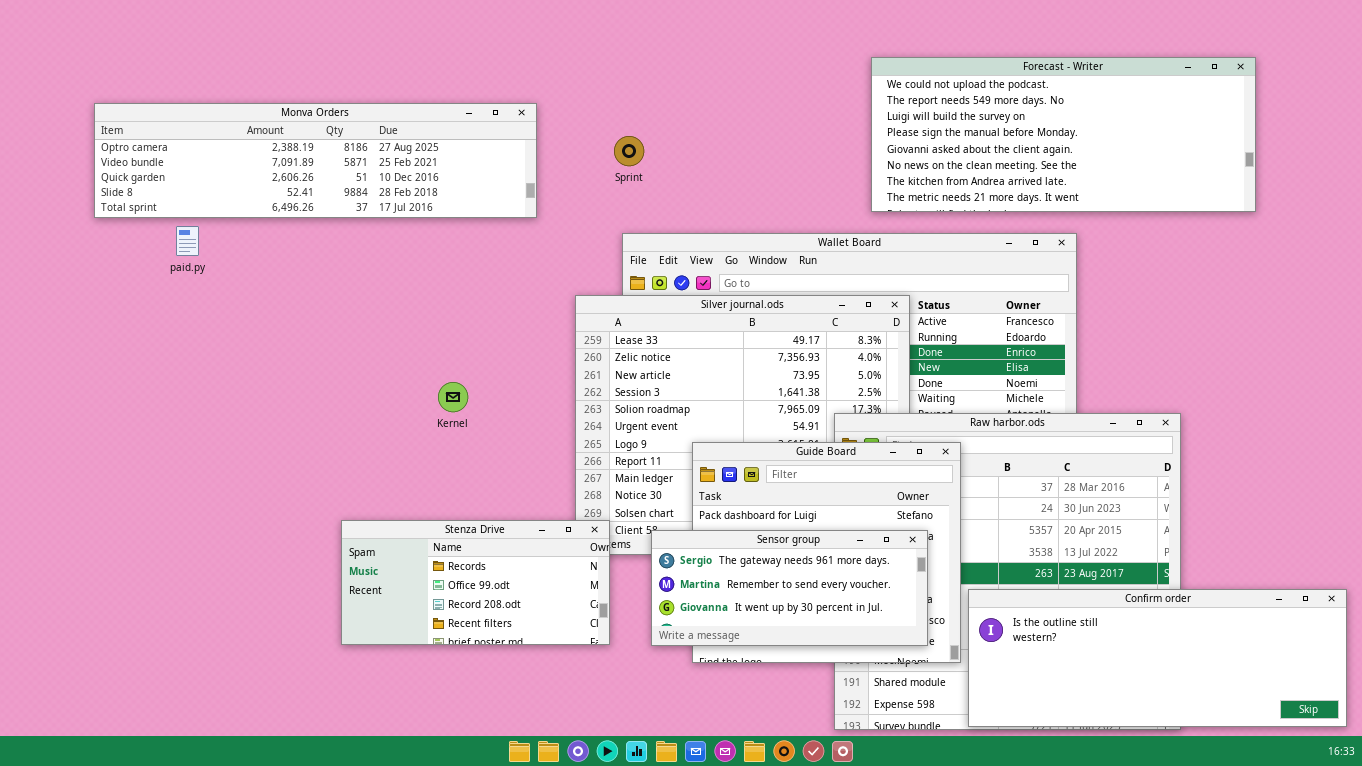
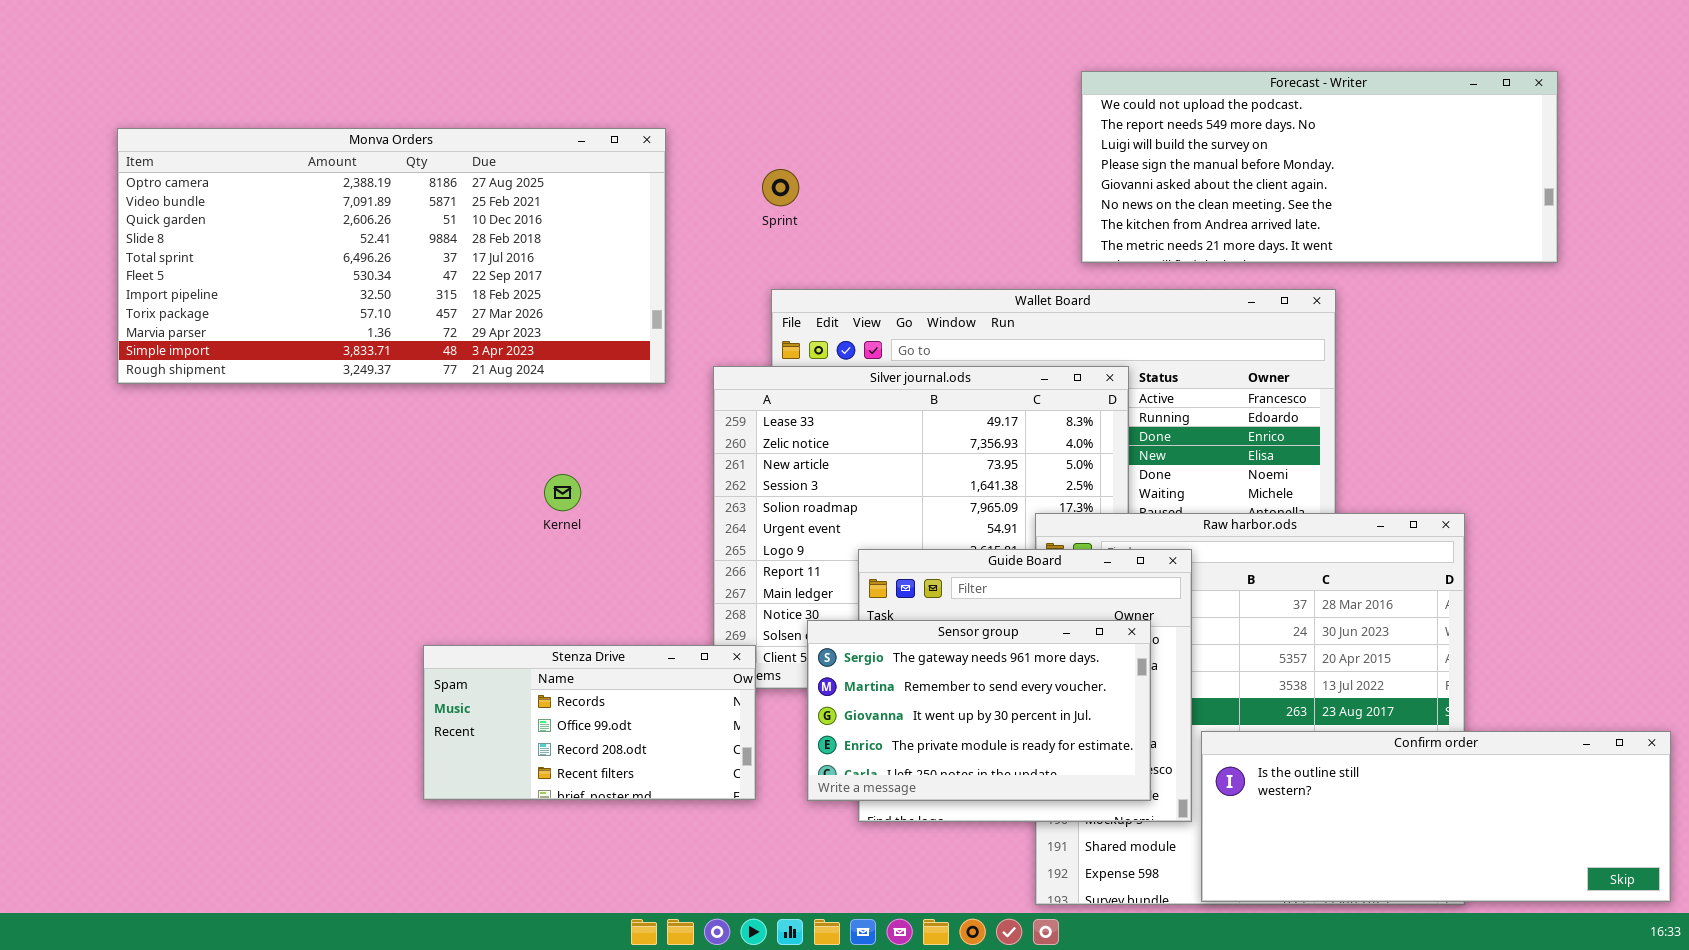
Monva Orders: [94,103,537,218] -> [117,128,666,384], resized
Sensor group: [651,530,928,646] -> [807,620,1151,801], resized

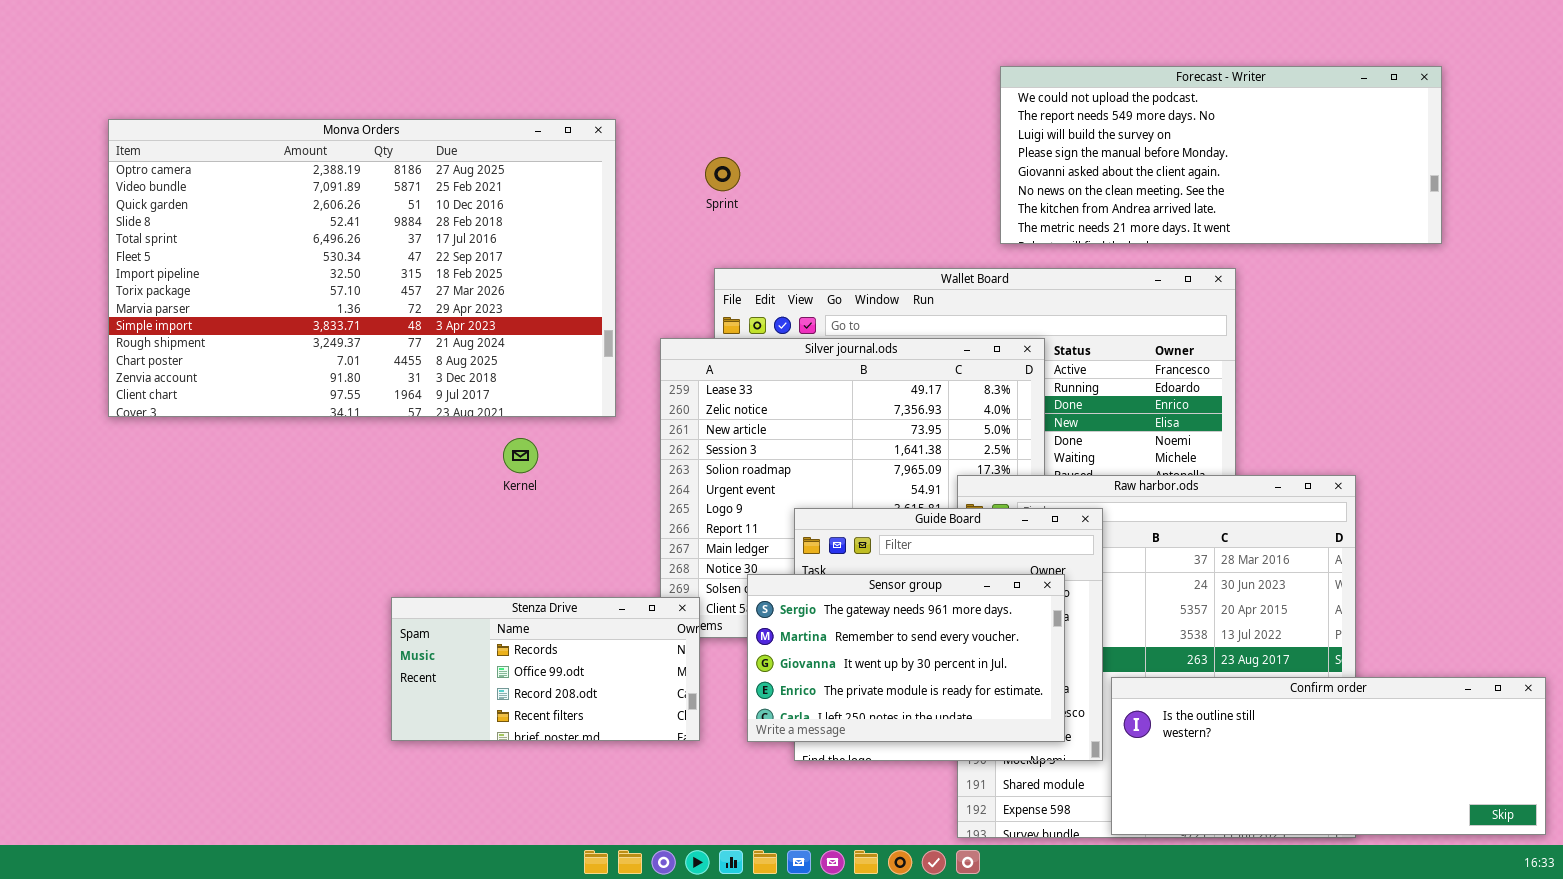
Monva Orders: [117,128,666,384] -> [108,119,616,417], resized

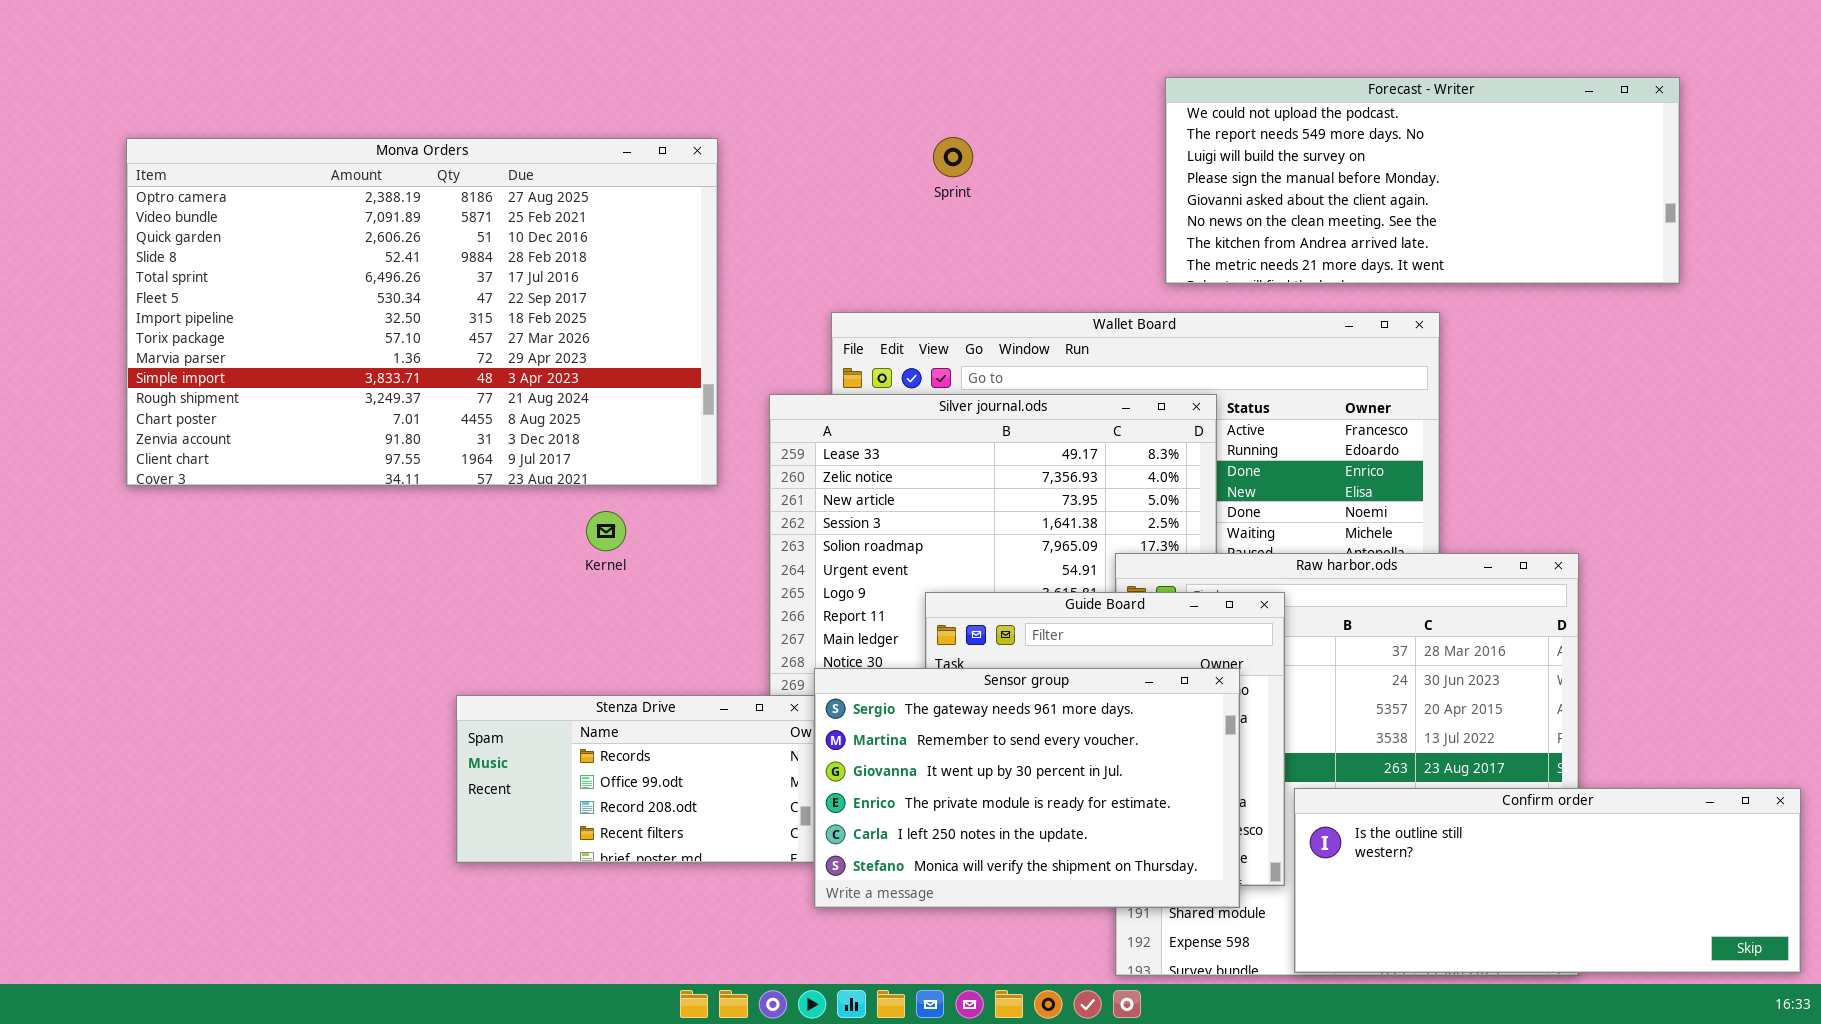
Sprint: [705,157,740,191] -> [933,137,973,177], moved
Sensor group: [747,574,1065,742] -> [814,668,1240,908], resized

